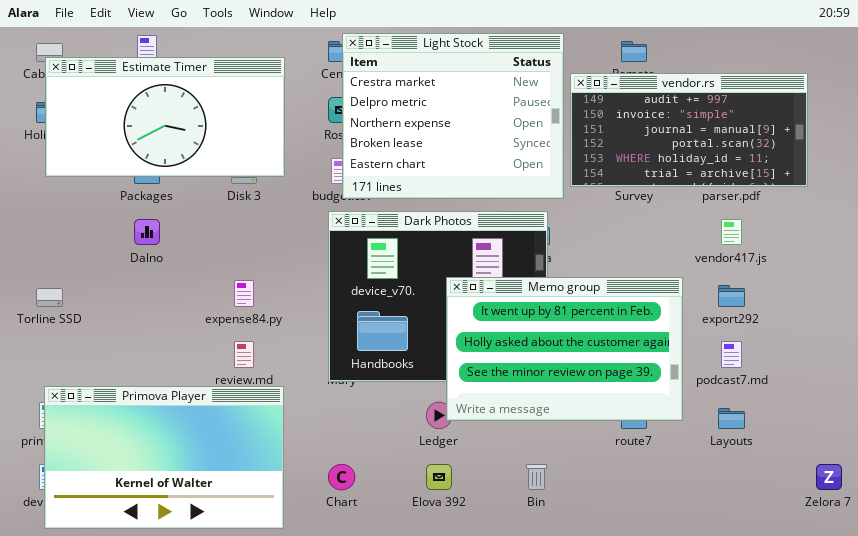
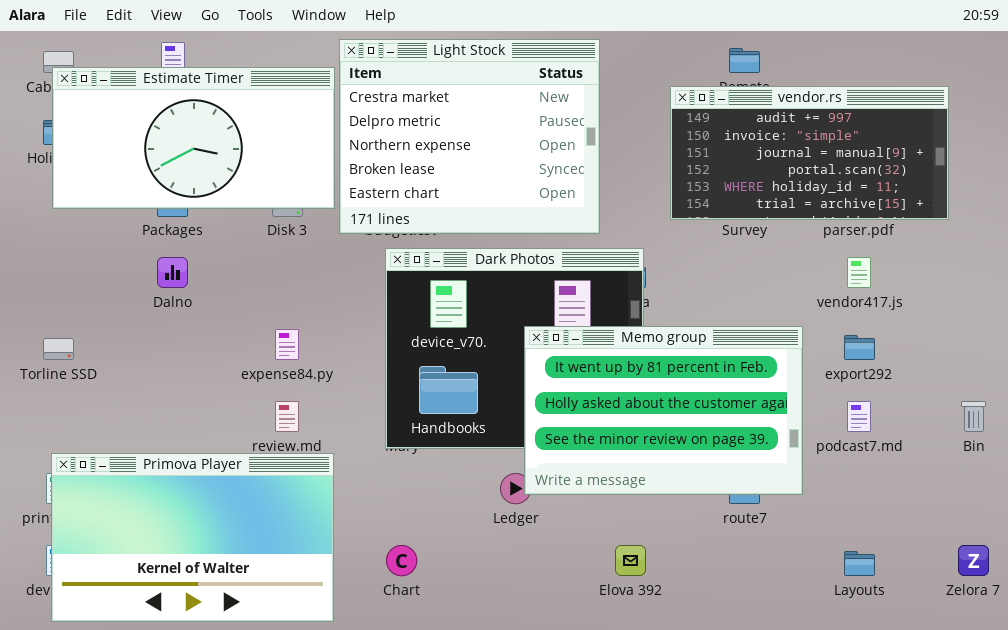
Light Stock: [342,33,564,199] -> [339,39,600,234], moved
Layouts: [718,408,745,429] -> [844,551,875,576], moved
Elova 392: [426,464,452,490] -> [615,545,646,576], moved
Bin: [526,464,547,490] -> [961,401,986,432], moved

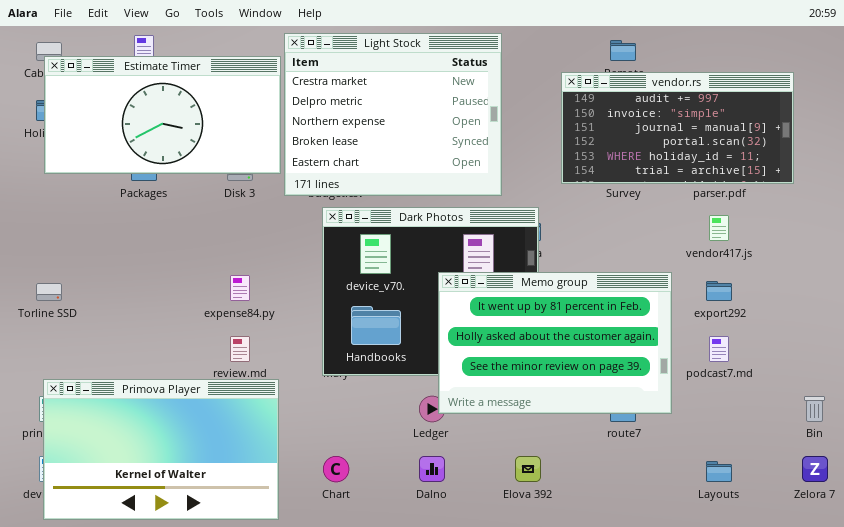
Dalno: [157,257,188,288] -> [419,456,445,482], moved
Bin: [961,401,986,432] -> [804,396,825,422], moved

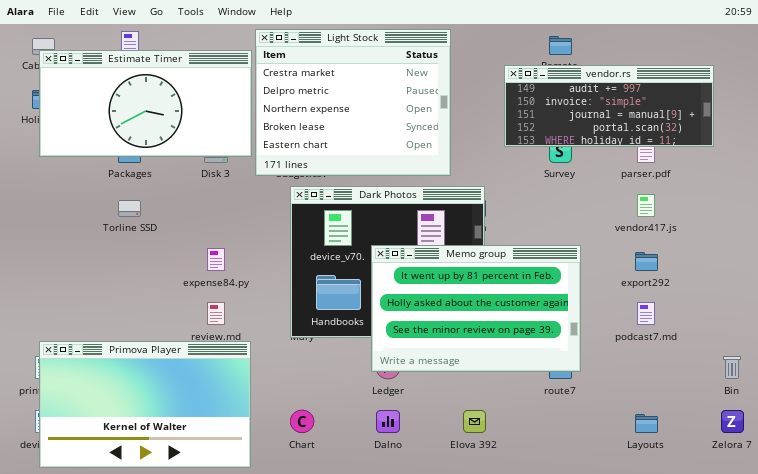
vendor.rs: [561,72,794,184] -> [504,65,714,147], resized
Memo group: [438,272,672,414] -> [371,245,581,372], moved
Torline SSD: [36,283,62,301] -> [118,200,141,217], moved

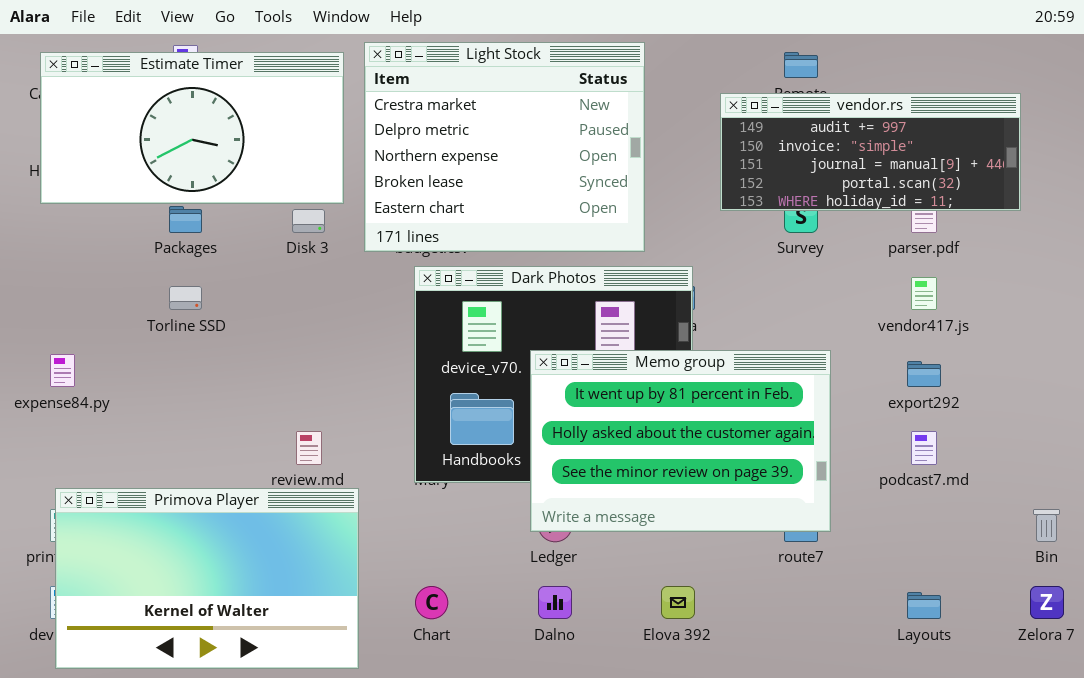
Estimate Timer: [39,50,252,157] -> [40,52,344,204], moved
expense84.py: [207,248,225,271] -> [50,354,75,387], moved

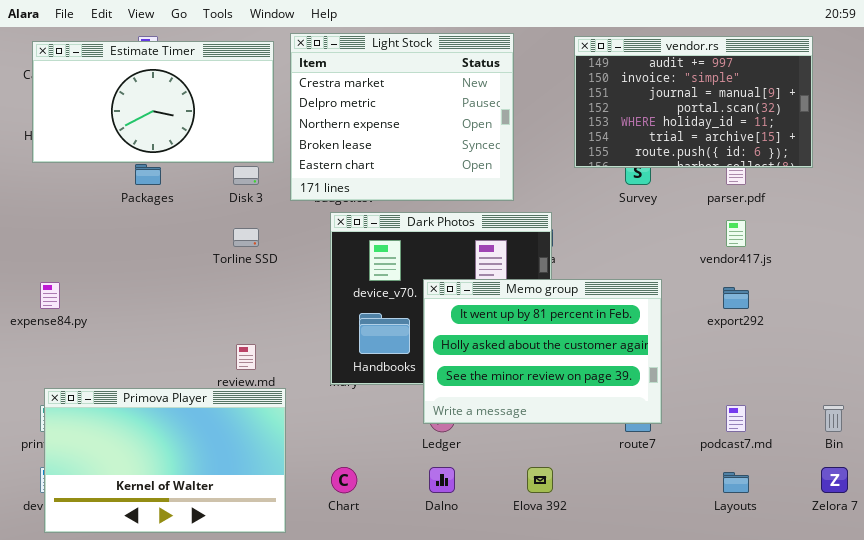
vendor.rs: [720,93,1021,211] -> [574,36,813,168], resized
Torline SSD: [169,286,202,310] -> [233,228,259,247], moved
podcast7.md: [911,431,937,465] -> [726,405,746,432], moved

